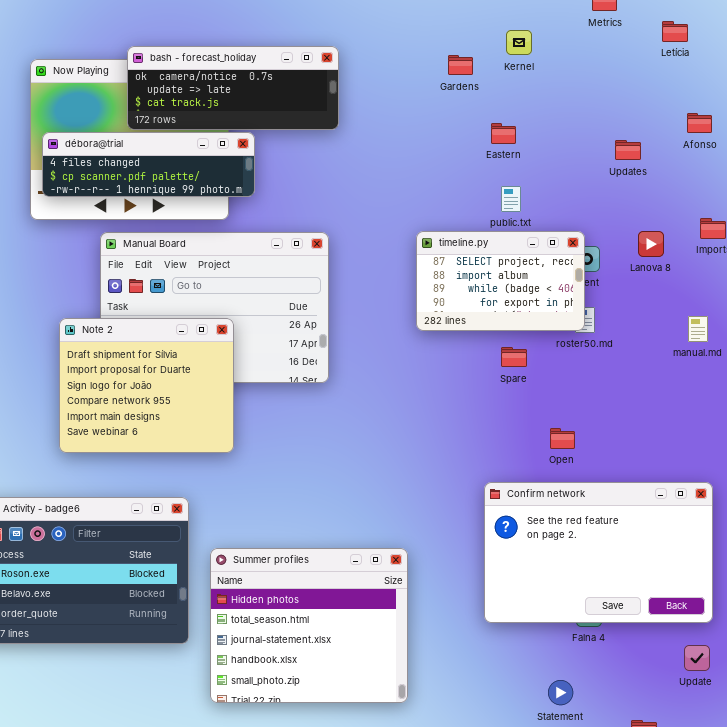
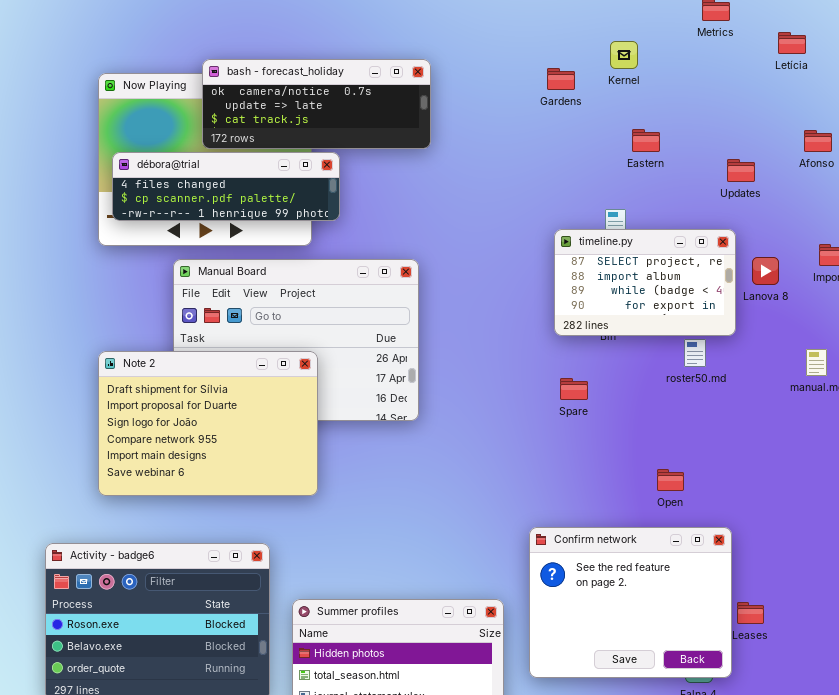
Eastern: [491,123,516,144] -> [632,129,660,152], moved
timeline.py: [416,231,585,331] -> [554,229,736,336], moved
Note 2: [59,318,234,453] -> [98,351,318,496], resized
Spare: [501,347,527,367] -> [560,378,588,400], moved
Confirm network: [484,482,713,623] -> [529,527,732,678], moved, resized

